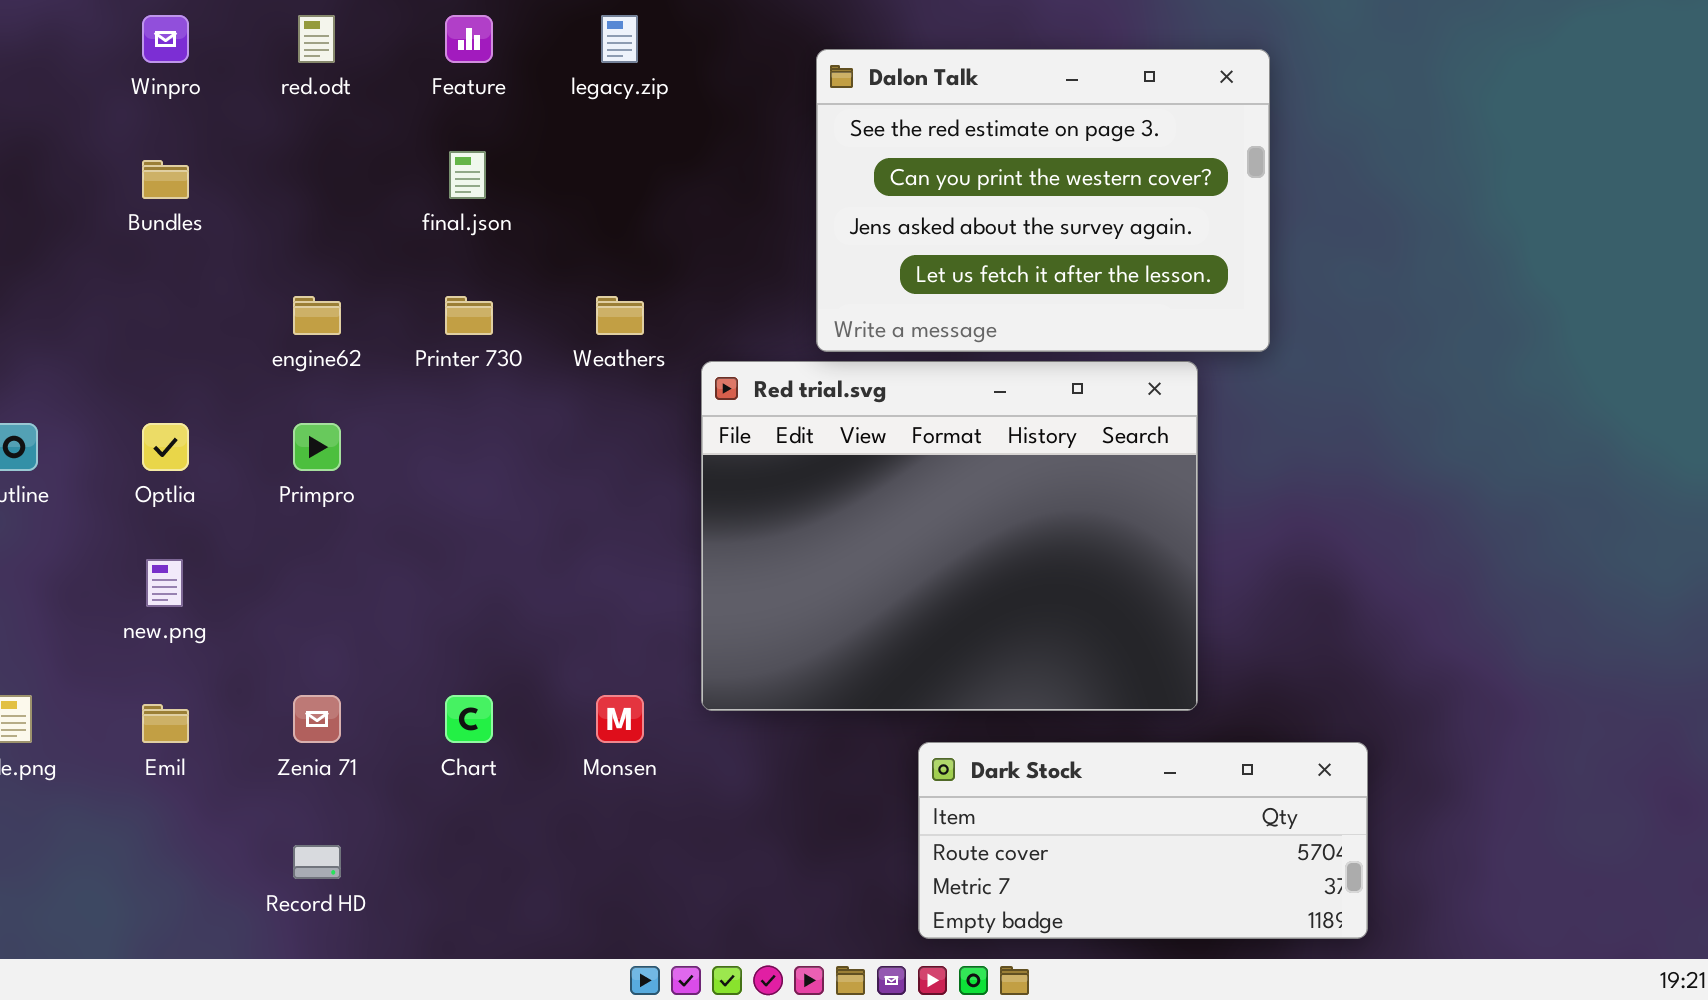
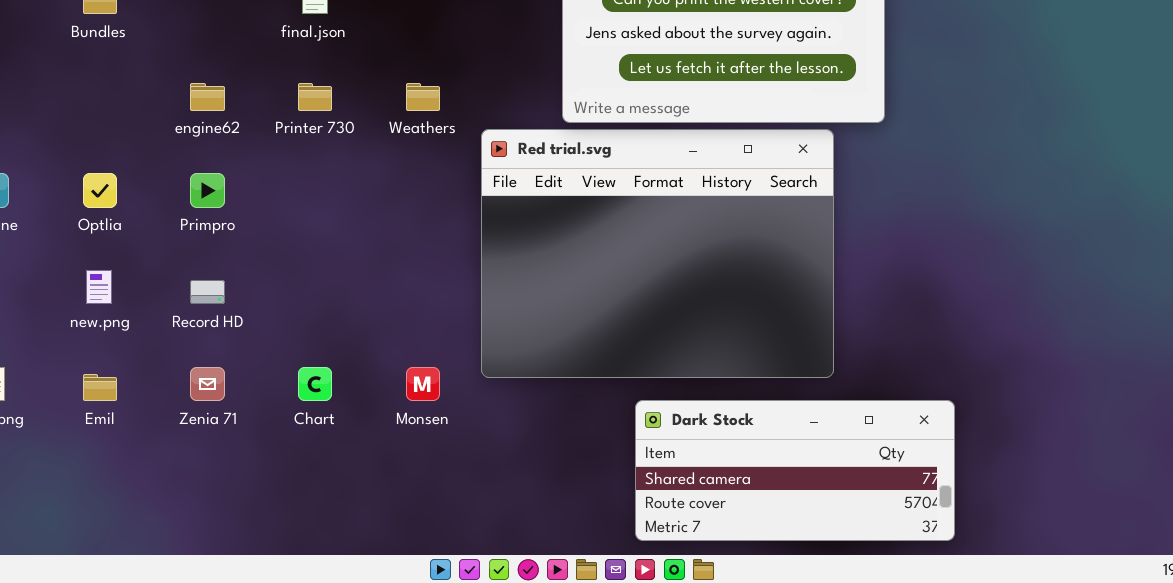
Dark Stock: [918,742,1368,939] -> [635,400,955,541], scrolled up 1 row
Record HD: [293,845,341,879] -> [190,280,225,304], moved

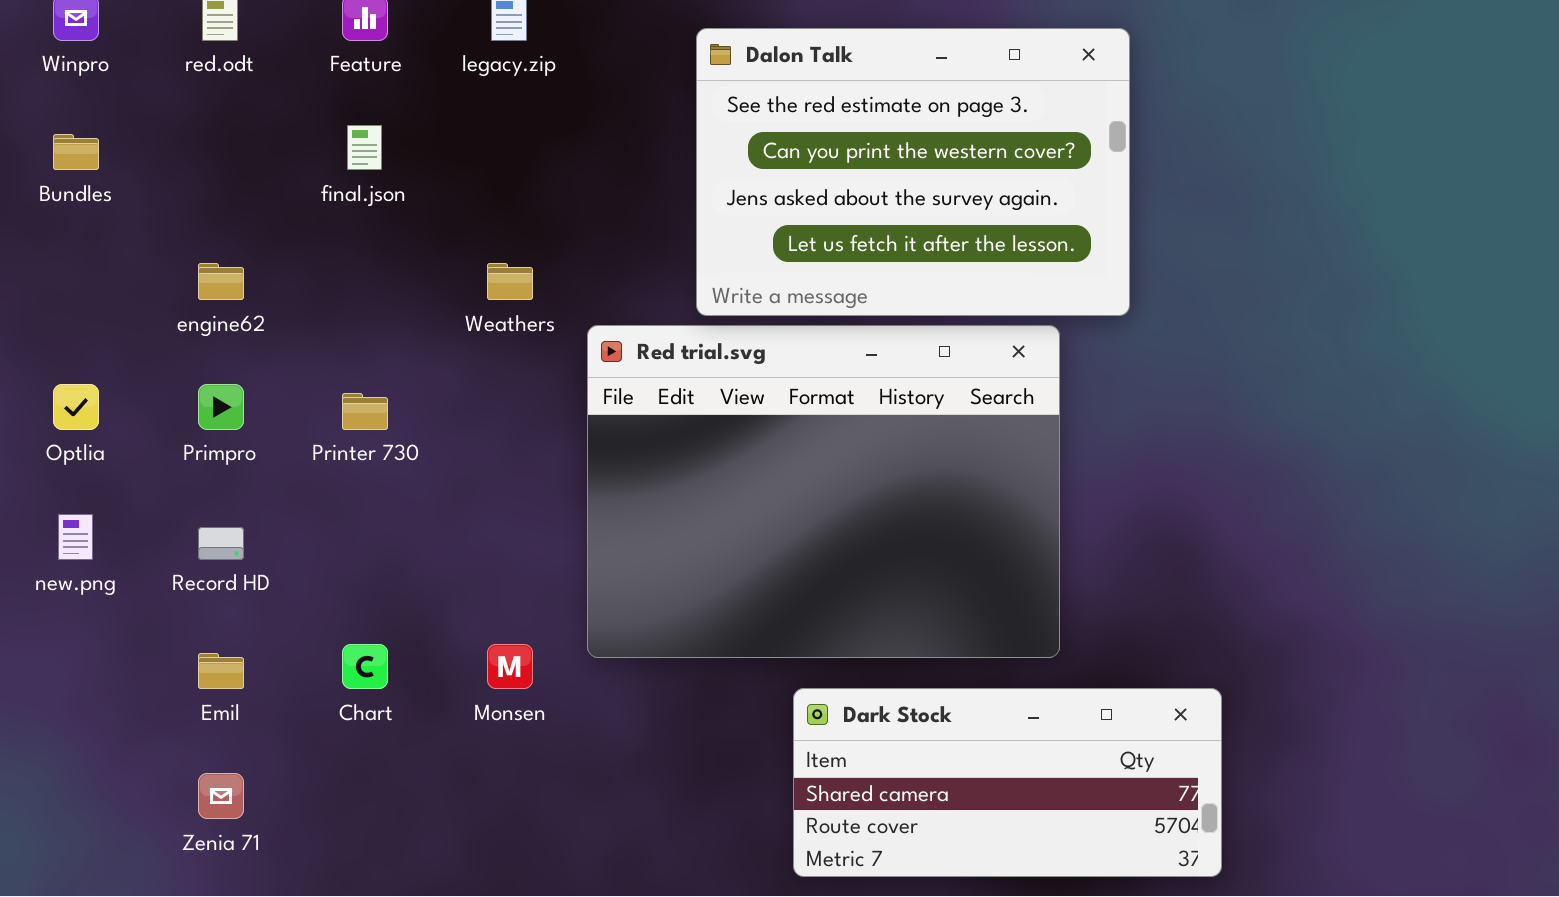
Printer 730: [298,83,332,111] -> [342,393,388,430], moved
Zenia 71: [190,367,225,401] -> [198,773,244,819], moved
Emil: [83,374,117,401] -> [198,653,244,689], moved

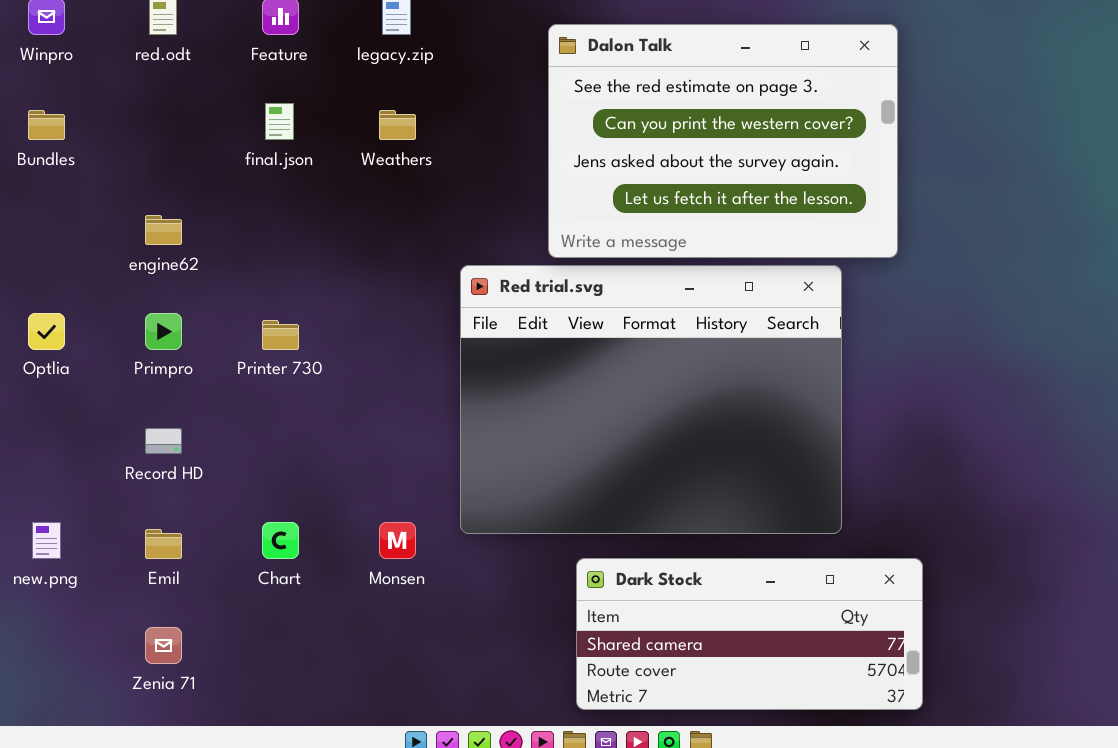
Weathers: [487,263,533,300] -> [379,110,416,140], moved
new.png: [58,514,93,560] -> [32,522,61,559], moved
Dark Stock: [793,688,1222,877] -> [576,558,923,710], moved

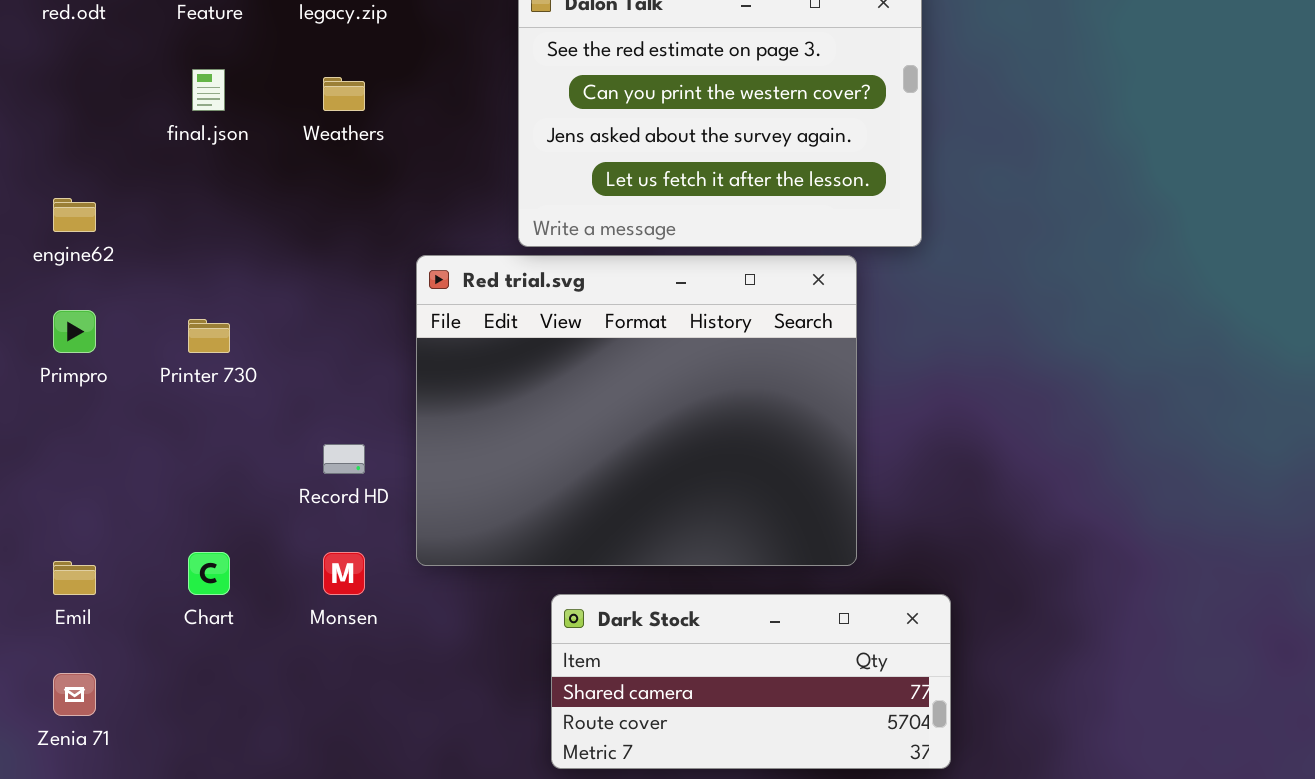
Record HD: [145,428,182,454] -> [323,444,365,474], moved

